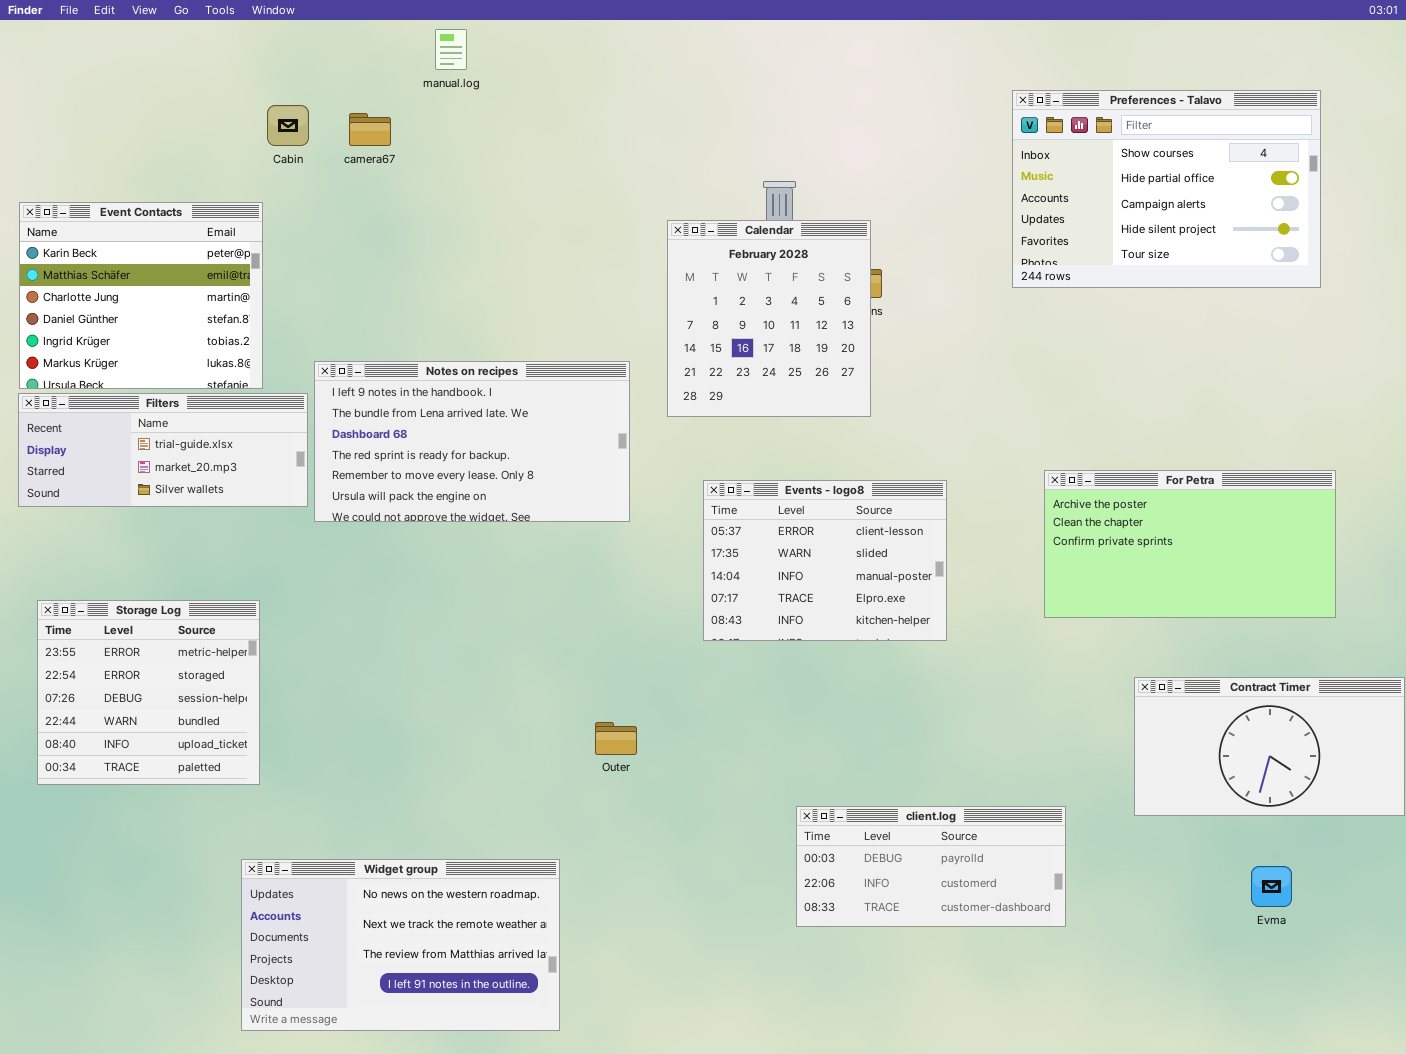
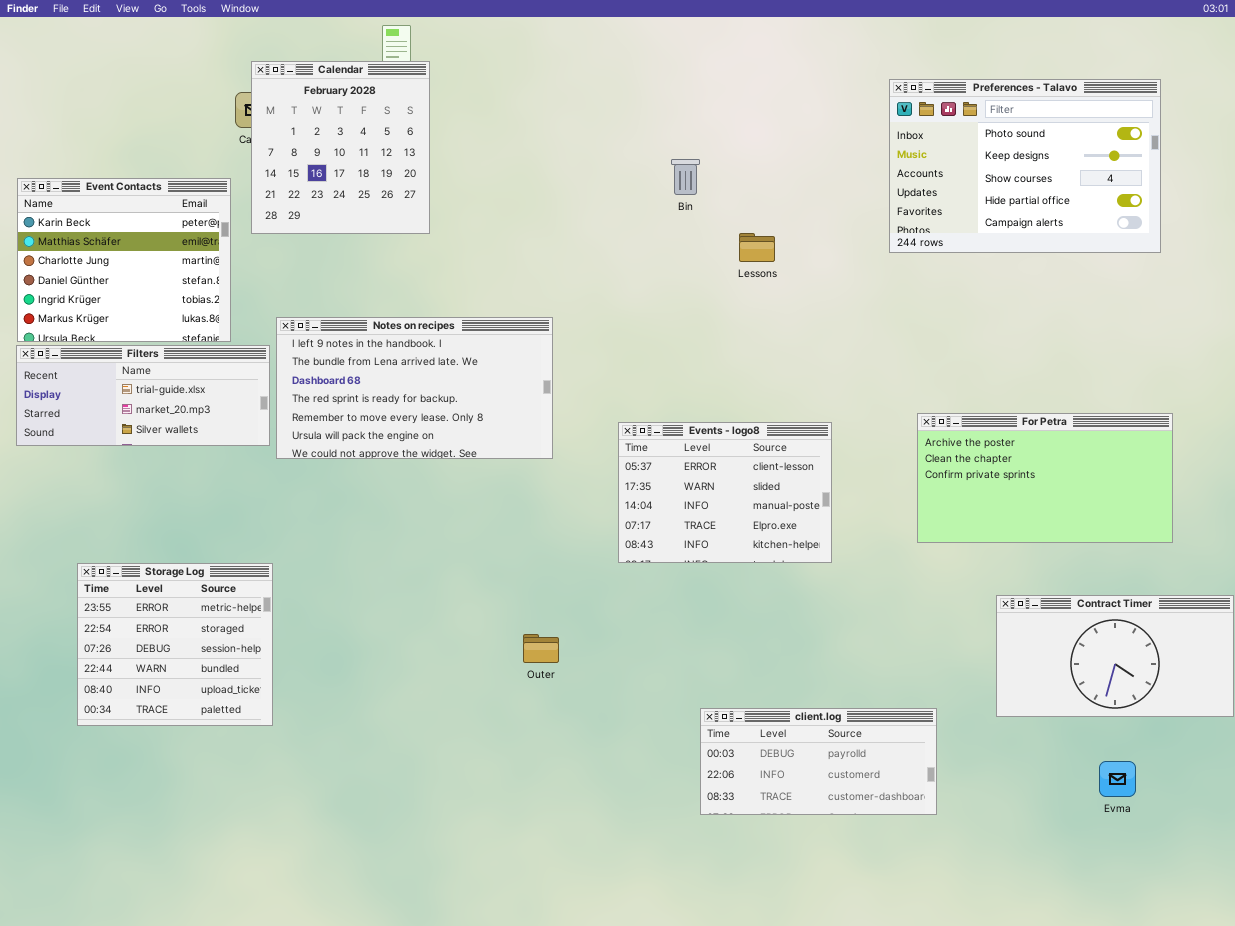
Preferences - Talavo: [1012,90,1321,288] -> [889,79,1161,253], scrolled up 2 rows
Calendar: [667,220,871,417] -> [251,61,430,234], moved
Storage Log: [37,600,260,785] -> [77,563,273,726], moved
Widget group: [241,859,560,1031] -> none, closed

